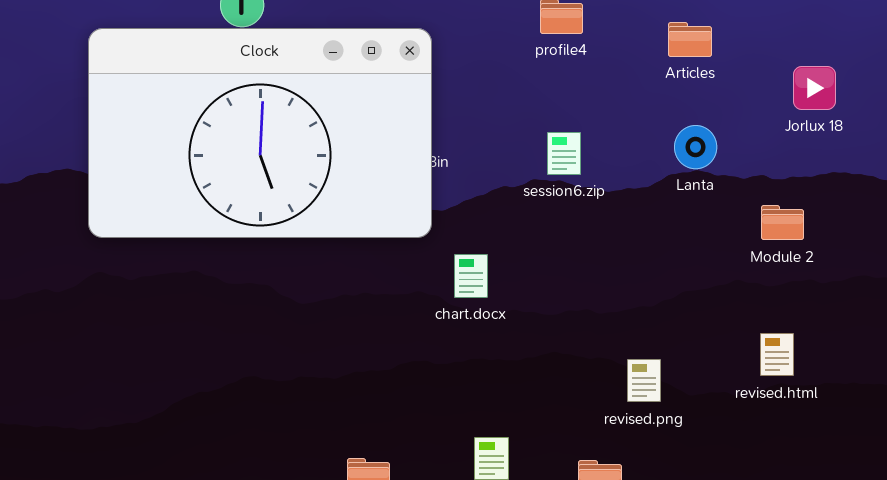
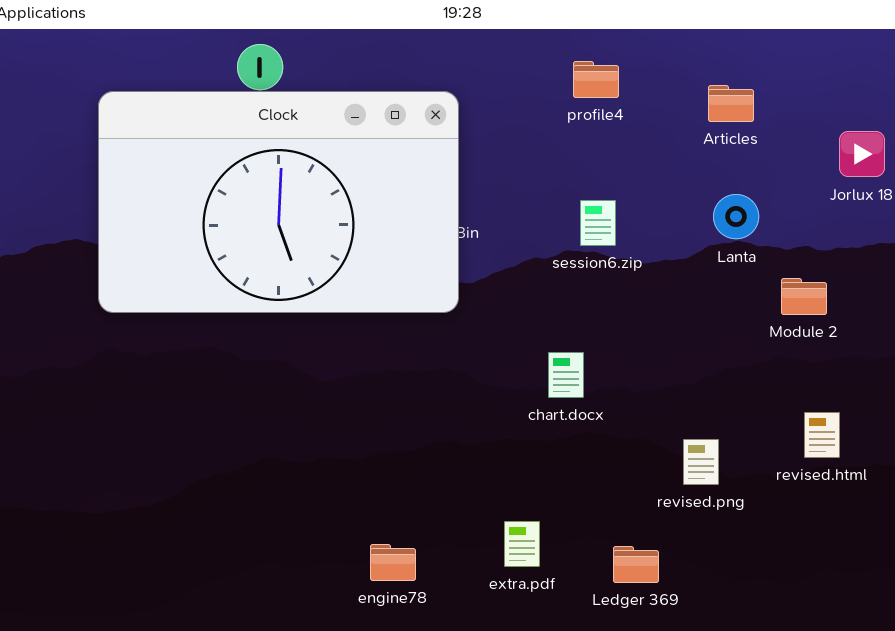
Module 2: [761,205,804,240] -> [781,278,827,315], moved
chart.docx: [454,254,488,298] -> [548,352,584,398], moved
revised.png: [627,359,661,402] -> [683,439,719,485], moved

